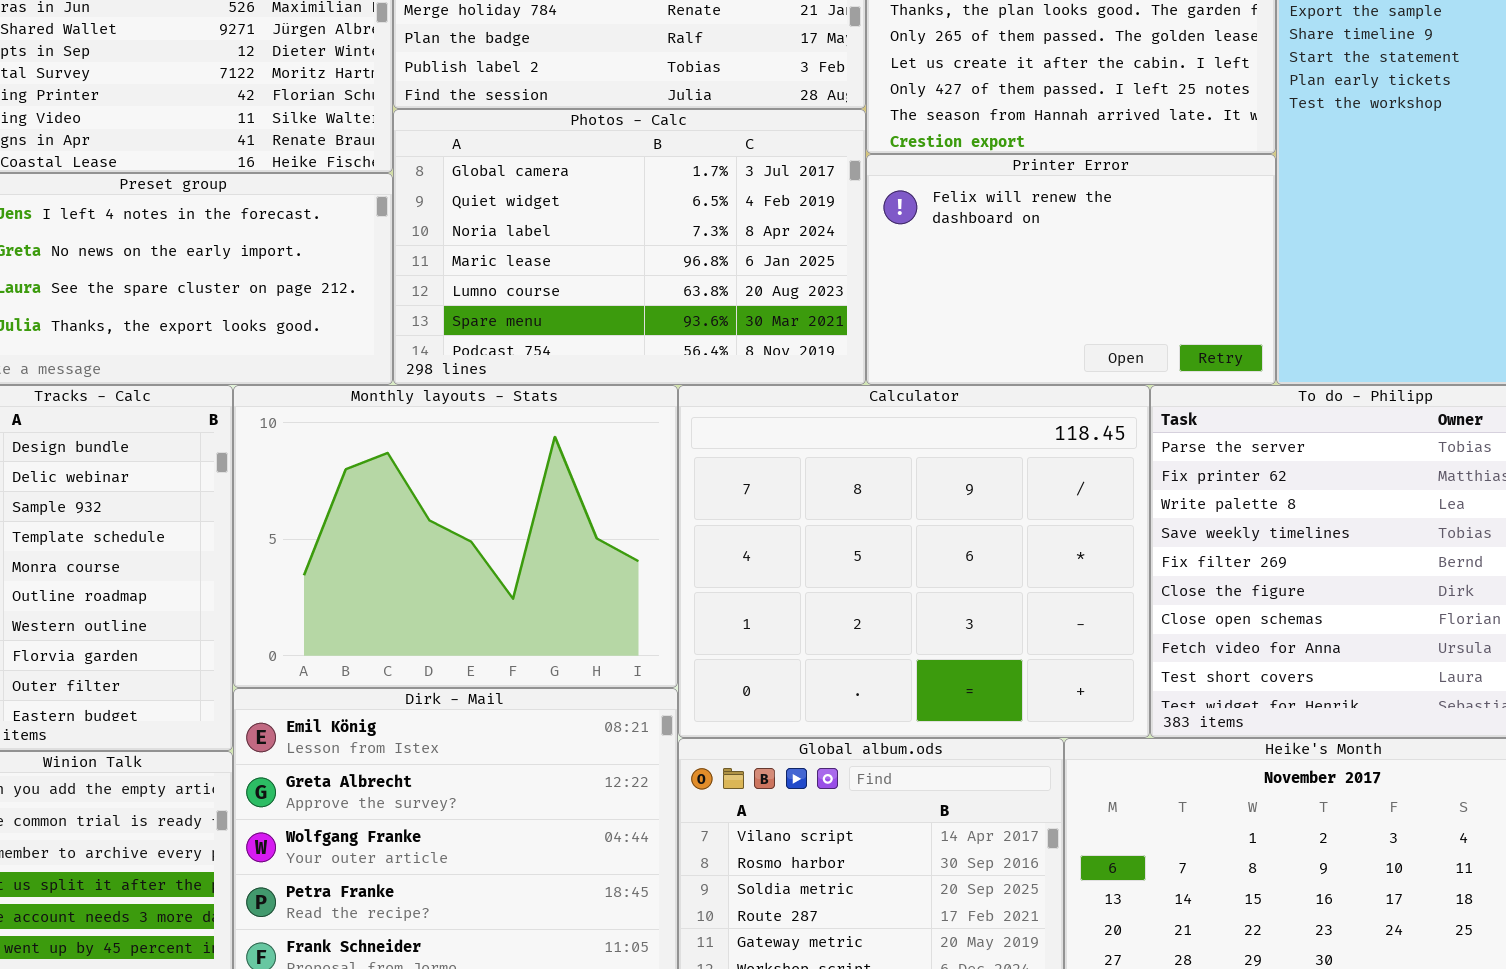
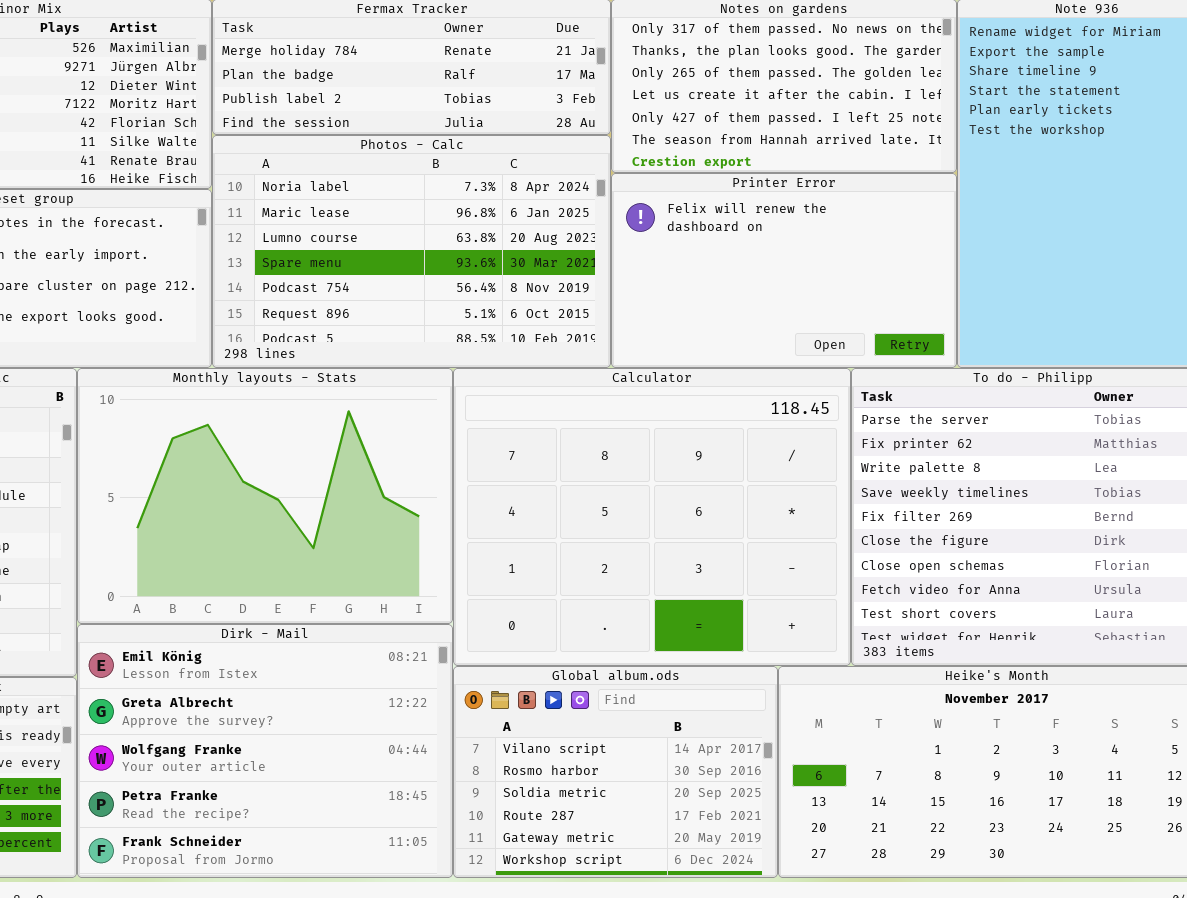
Photos - Calc: [393,109,866,385] -> [212,135,611,368], scrolled down 2 rows

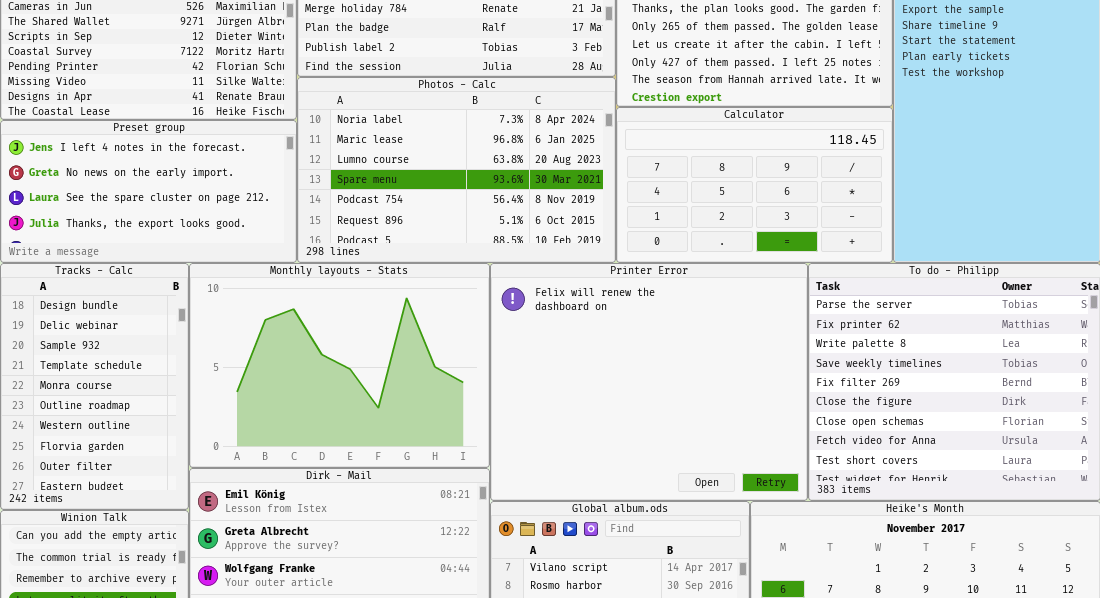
Printer Error: [611,173,957,368] -> [490,263,808,501], moved, resized
Calculator: [453,368,851,666] -> [616,107,893,263], moved, resized

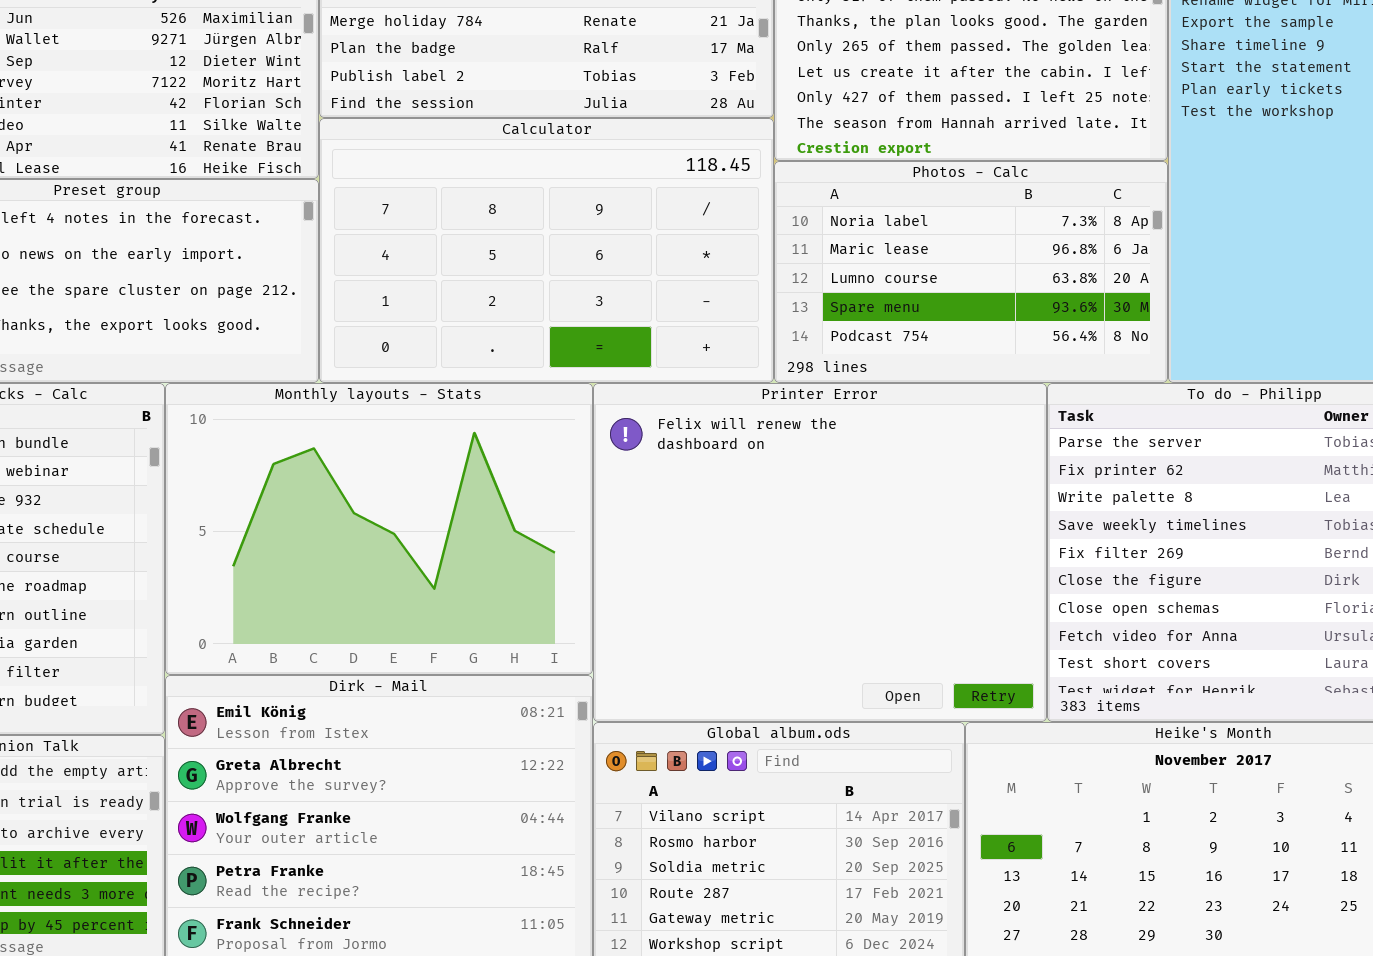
Photos - Calc: [297,77,616,263] -> [774,161,1168,383], moved, resized
Calculator: [616,107,893,263] -> [319,118,774,383], moved, resized

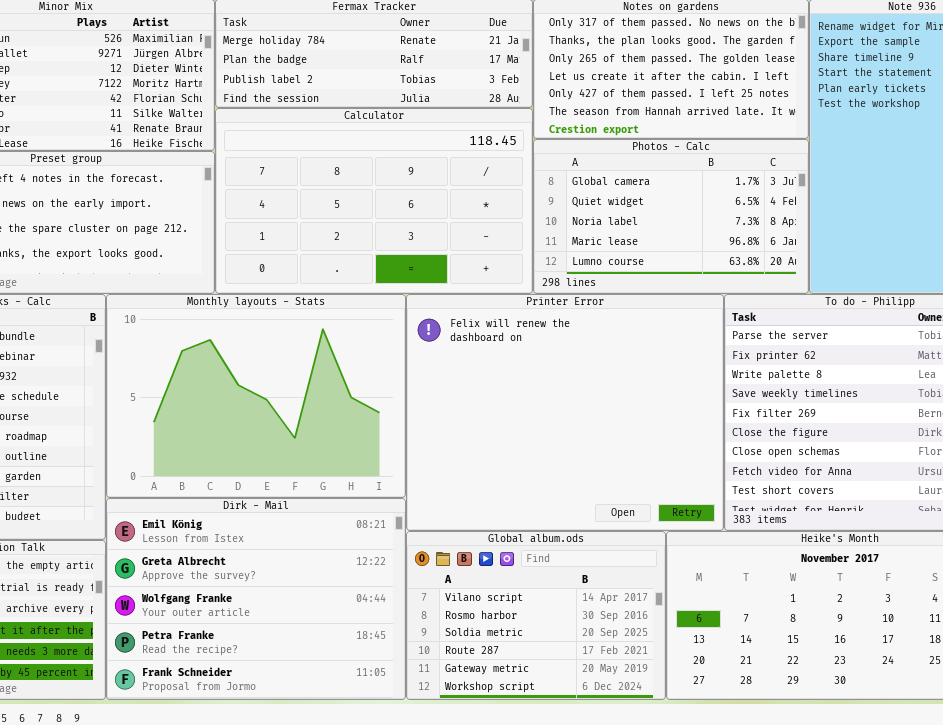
Photos - Calc: [774,161,1168,383] -> [533,139,809,294], scrolled up 2 rows

